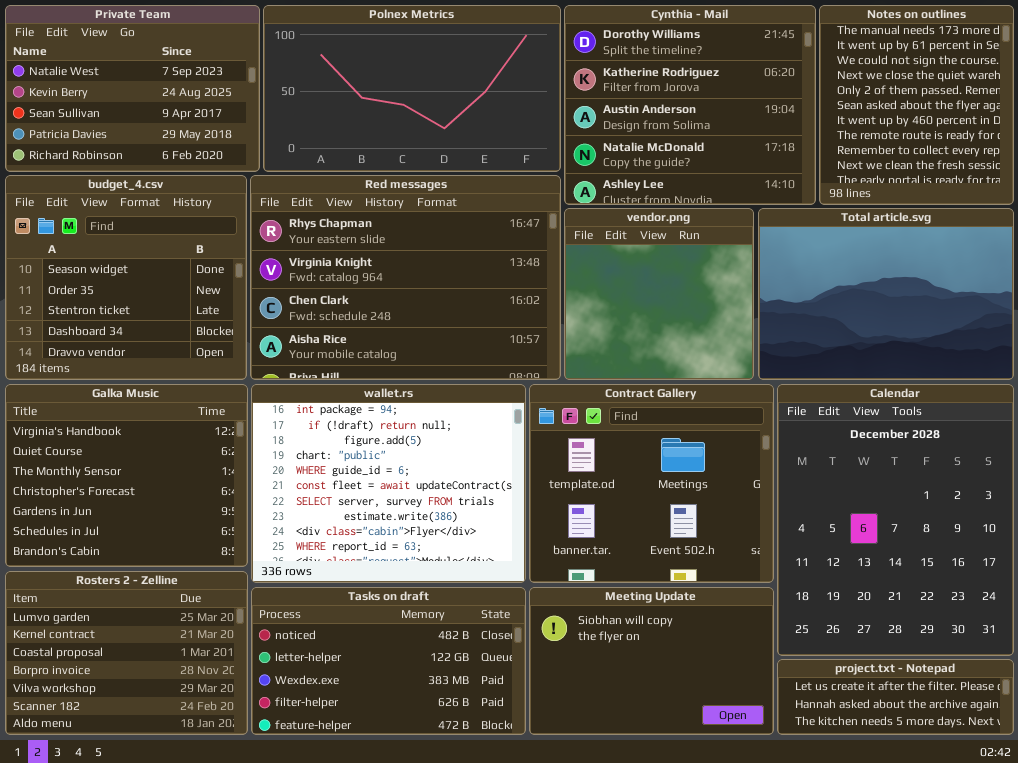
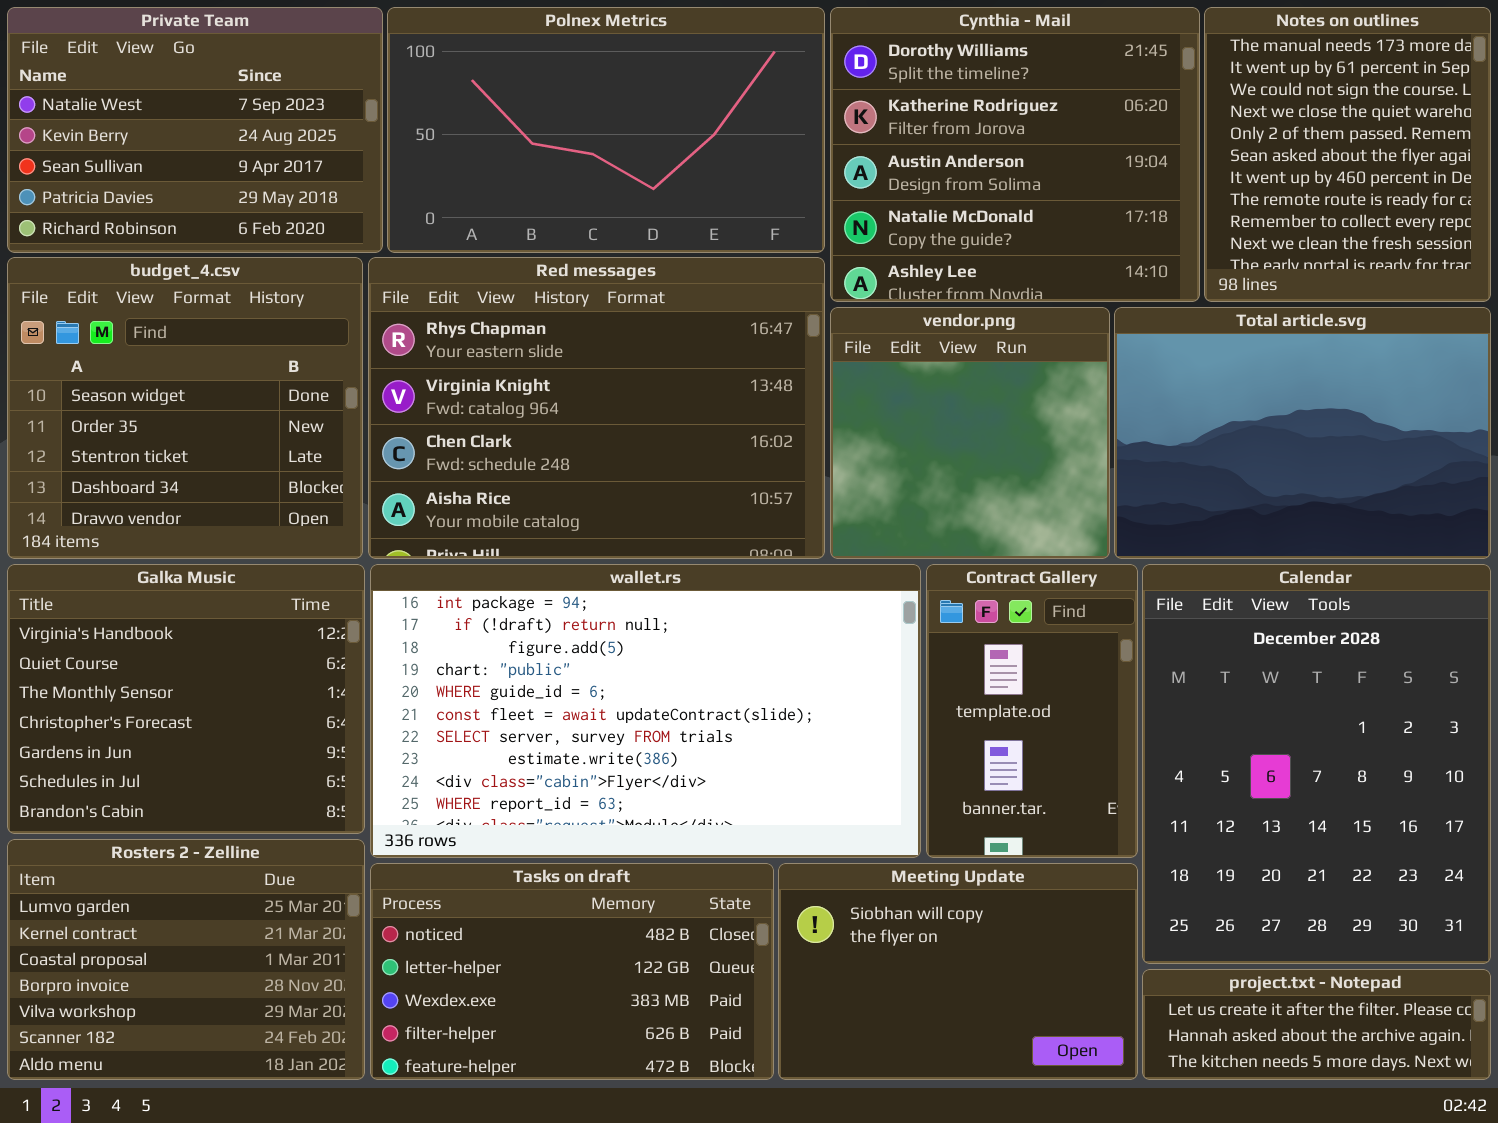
wallet.rs: [251,384,526,583] -> [370,564,921,858], resized
Contract Gallery: [529,384,774,583] -> [926,564,1138,858], resized

